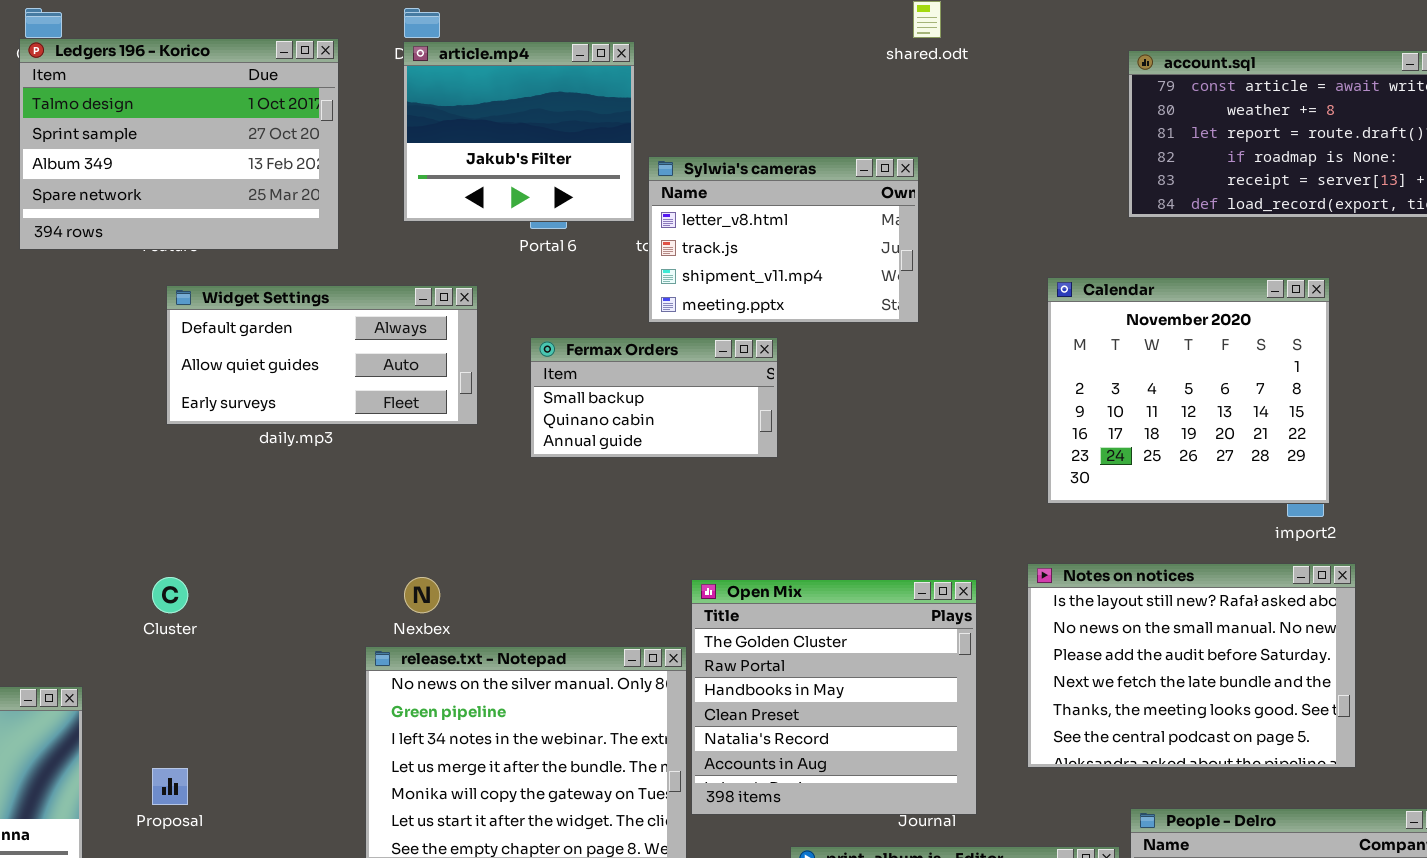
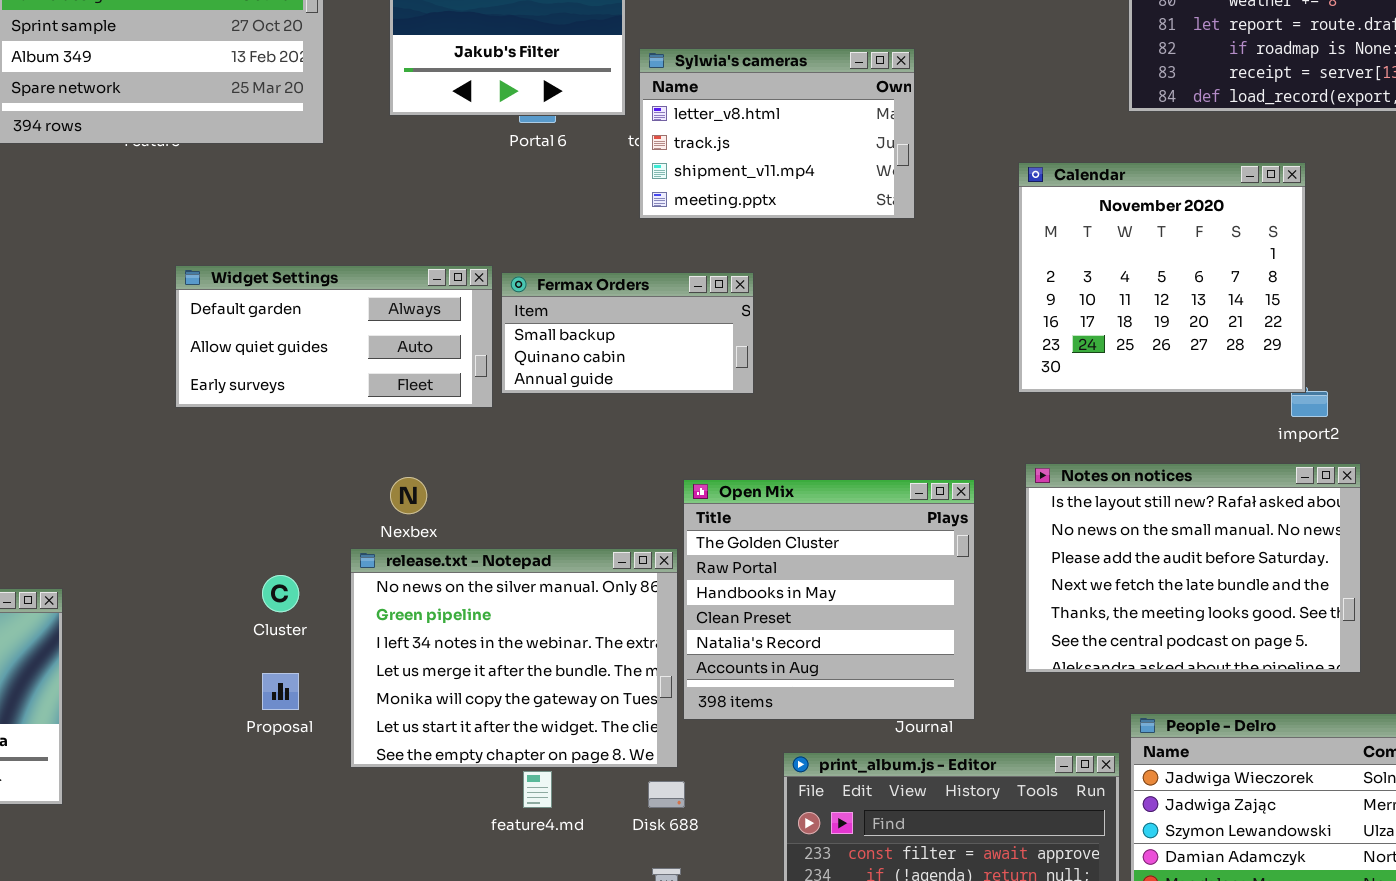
Calendar: [1047,277,1330,504] -> [1018,162,1306,393], moved
Widget Settings: [166,285,478,425] -> [175,265,493,408], moved
Fermax Orders: [530,337,778,458] -> [501,272,754,394], moved
Cluster: [152,577,188,613] -> [262,575,299,612], moved
Proposal: [152,768,188,805] -> [262,673,299,710], moved

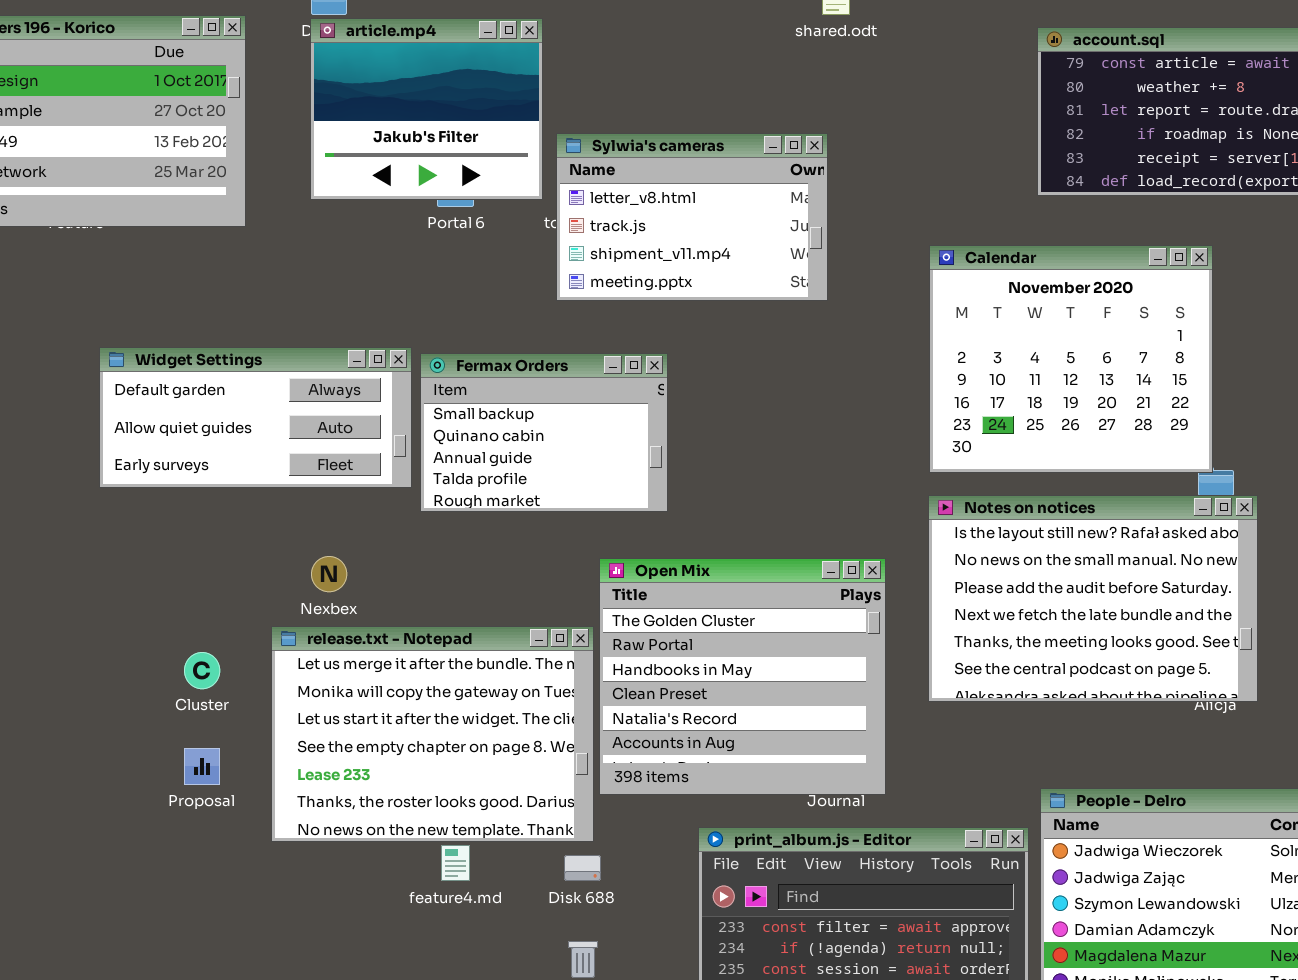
Fermax Orders: [501,272,754,394] -> [420,353,668,512], resized
Notes on notices: [1025,463,1361,673] -> [928,495,1258,702], moved
release.txt - Notepad: [350,548,678,768] -> [271,626,594,842], scrolled down 3 rows

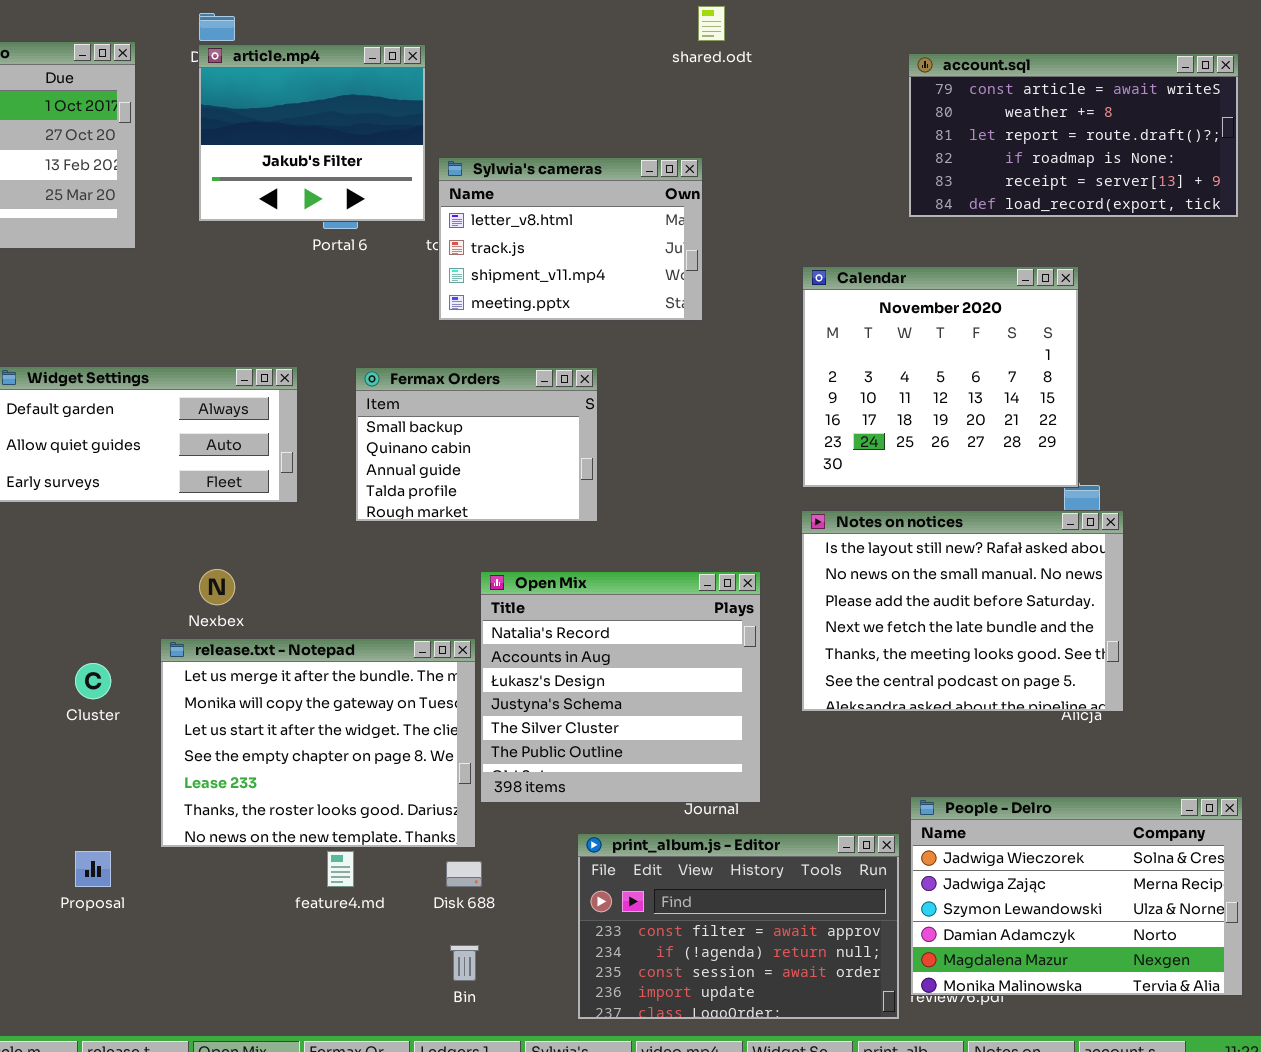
Fermax Orders: [420,353,668,512] -> [355,367,598,522], moved
Open Mix: [599,558,886,795] -> [480,571,761,803], scrolled down 4 rows
Proposal: [184,748,220,785] -> [75,851,111,887], moved

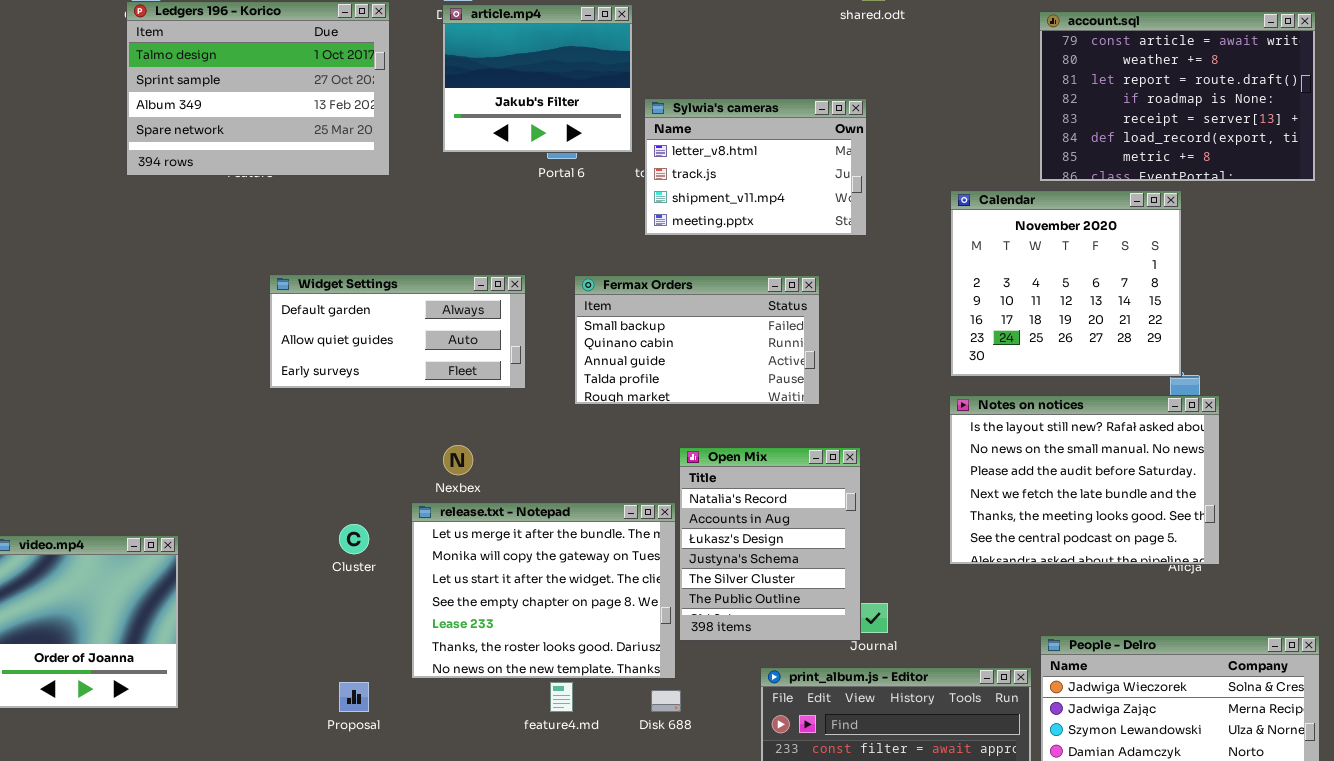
account.sql: [908,53,1239,218] -> [1039,11,1316,182], resized
Fermax Orders: [355,367,598,522] -> [574,275,820,405], resized
Open Mix: [480,571,761,803] -> [679,447,861,641], resized

